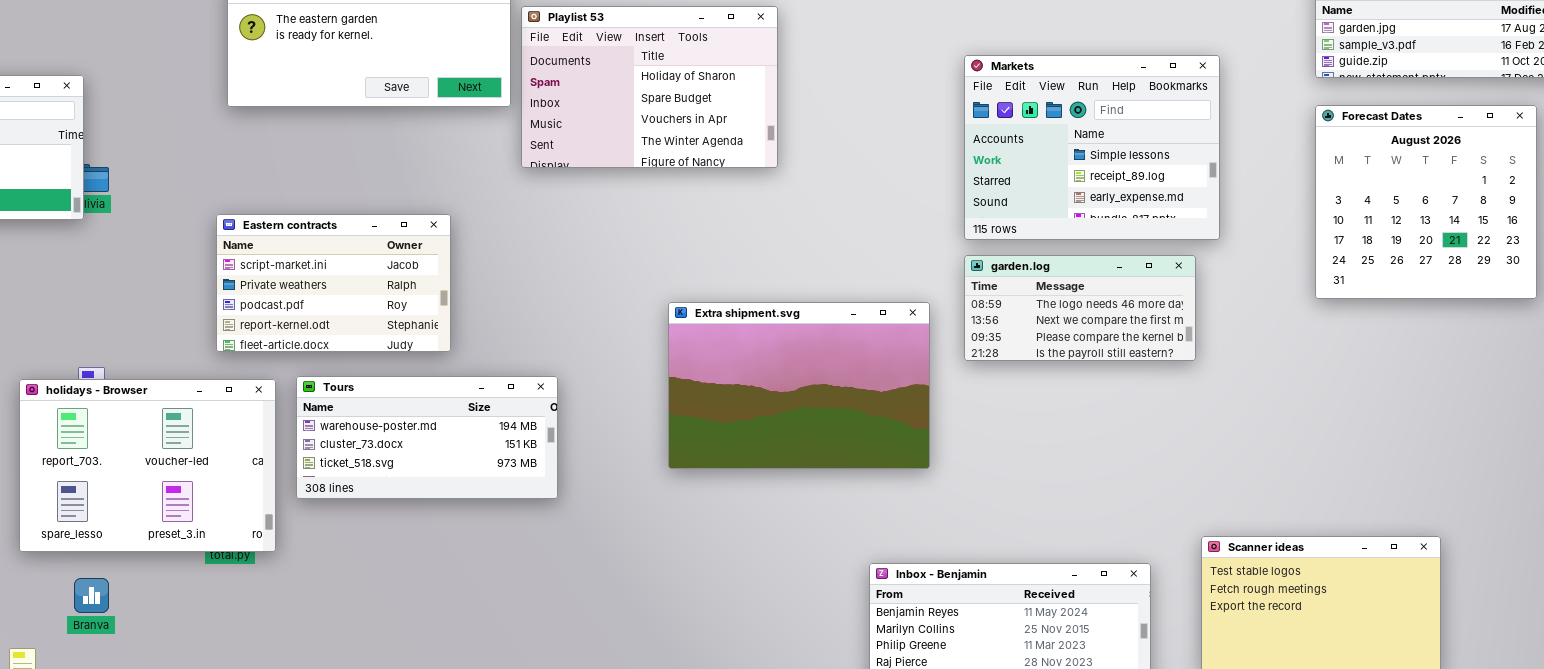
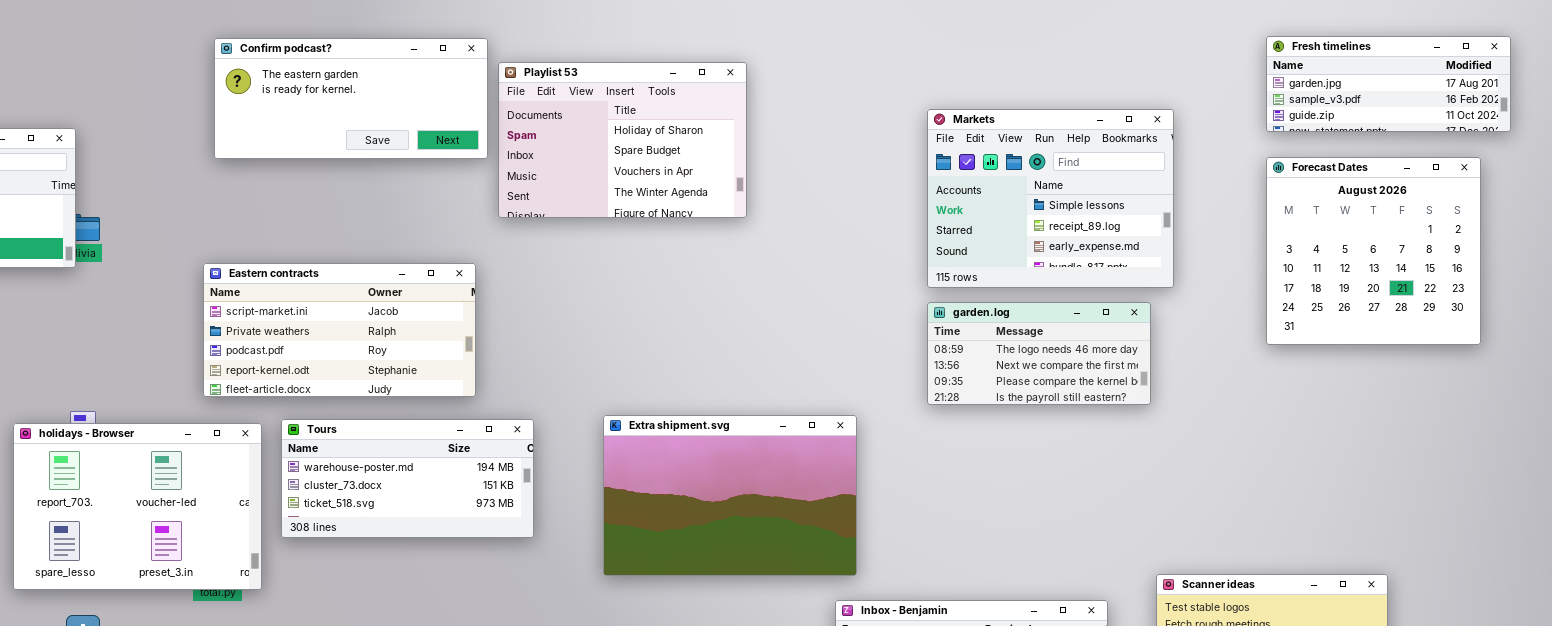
Eastern contracts: [216,214,451,352] -> [203,263,476,397], resized
Extra shipment.svg: [668,302,930,469] -> [603,415,857,576], moved

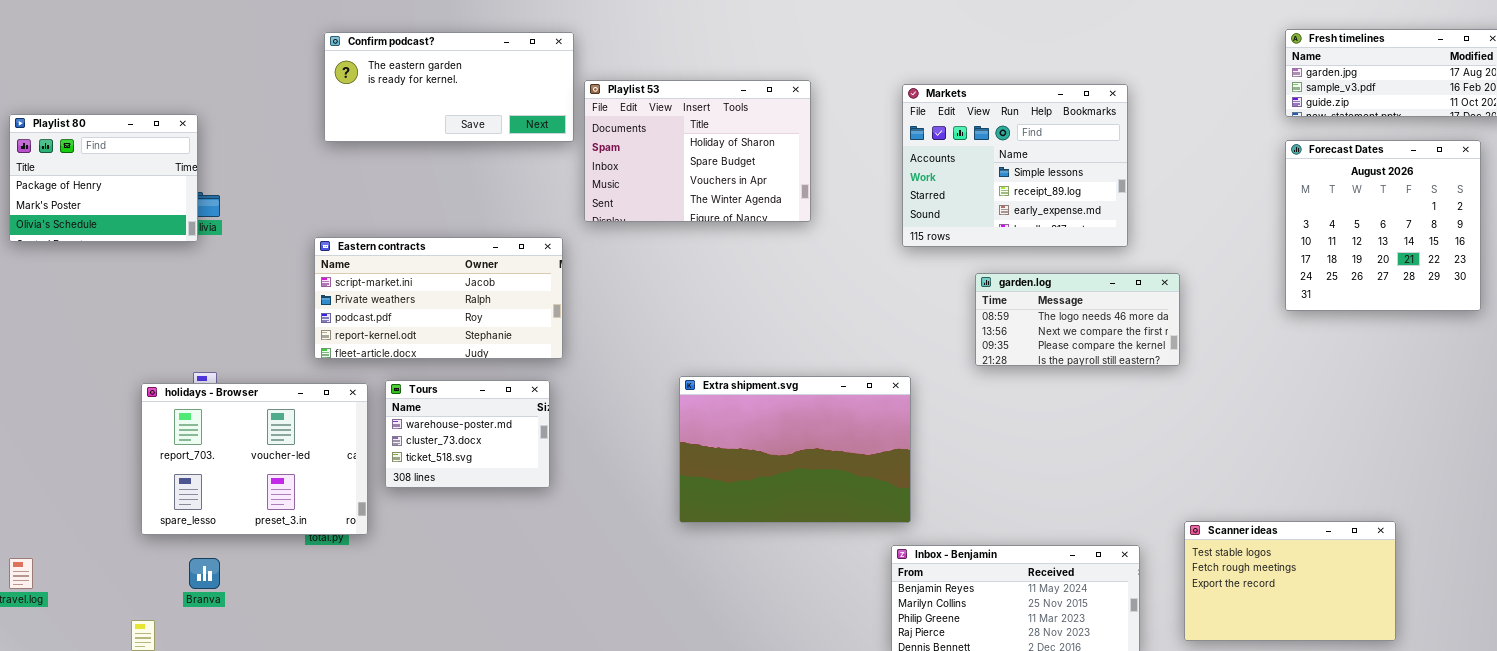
Playlist 53: [498,62,747,218] -> [584,80,811,222], moved
Markets: [927,109,1174,288] -> [902,84,1128,247], moved
Tours: [281,419,534,538] -> [385,380,550,488], resized

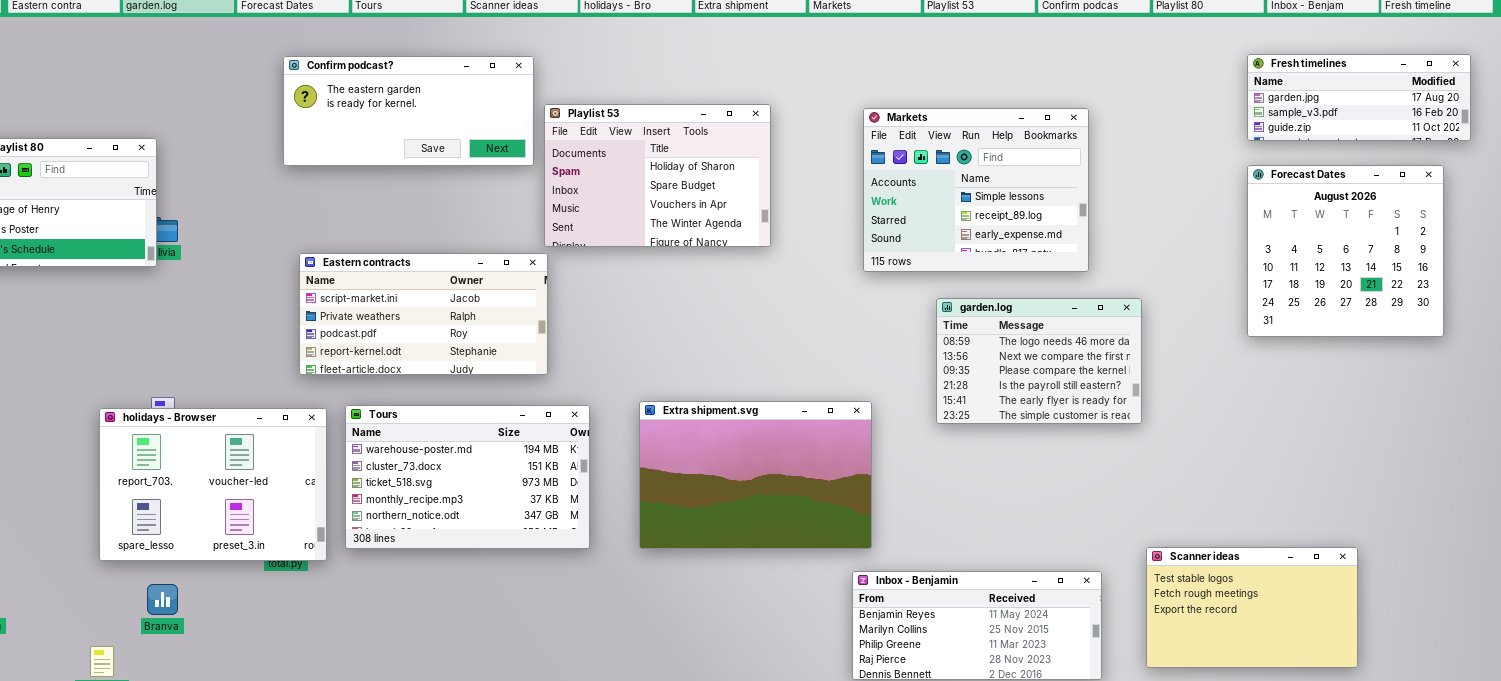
Eastern contracts: [314,237,563,359] -> [299,253,548,375], moved
garden.log: [975,273,1180,366] -> [936,298,1142,424], resized
Tours: [385,380,550,488] -> [345,405,590,549], resized

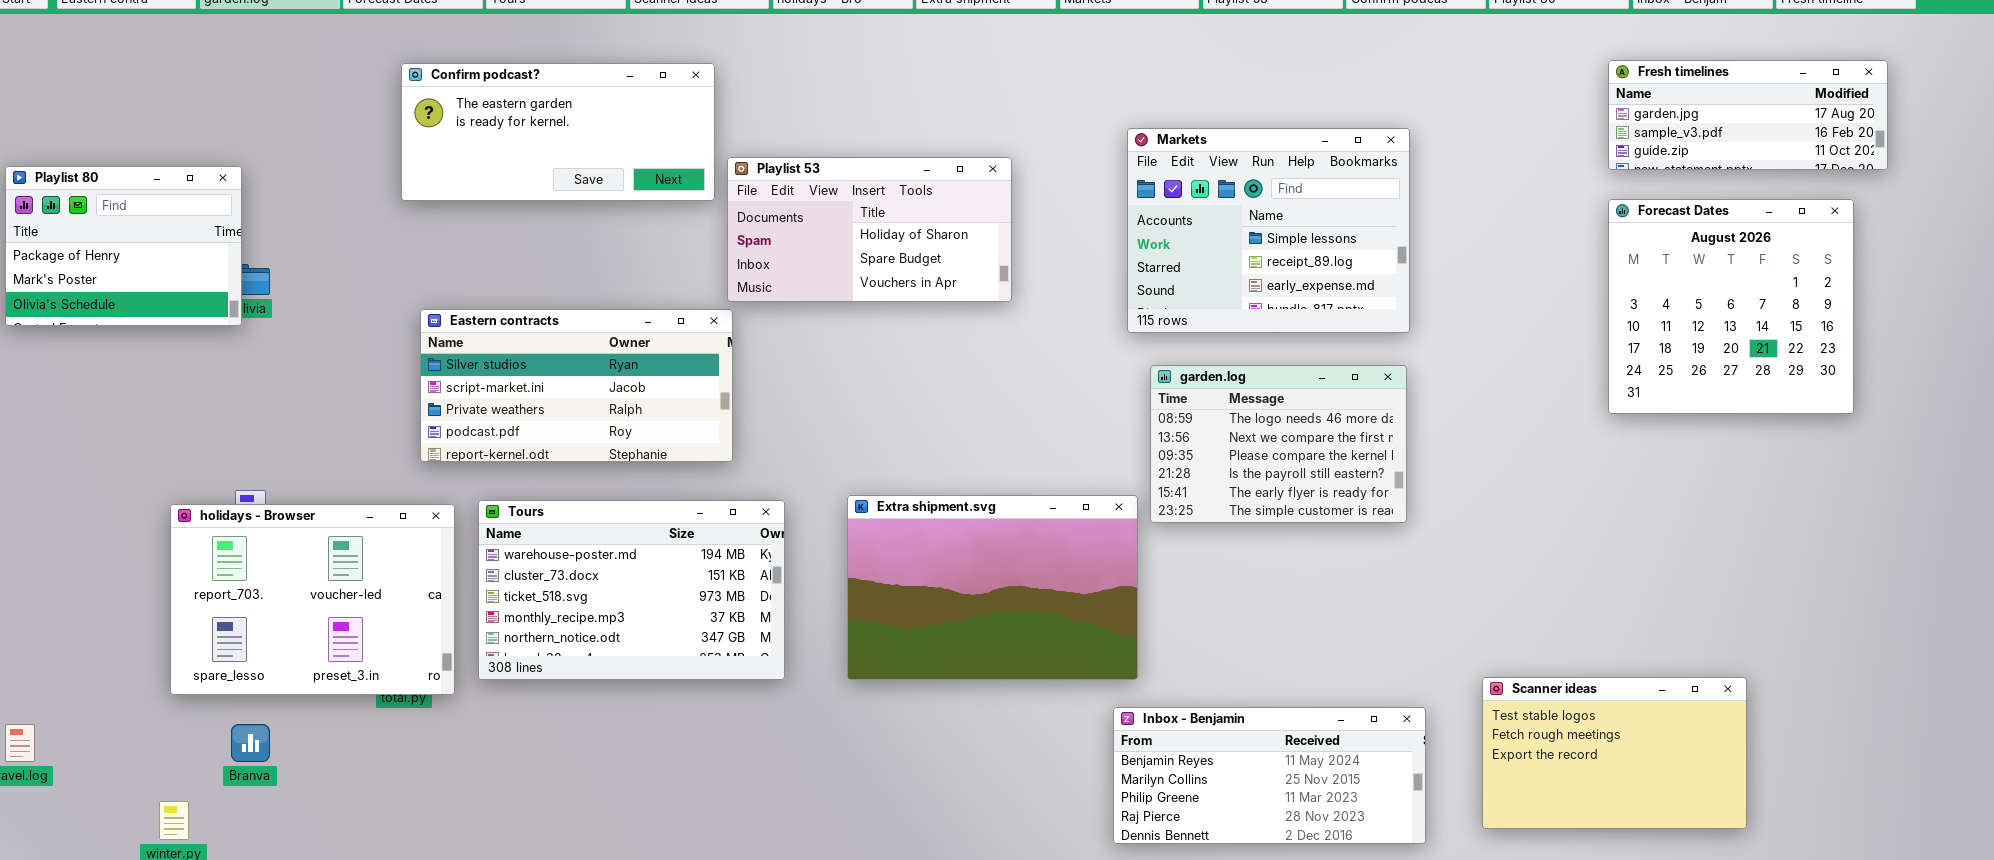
Playlist 53: [544,104,771,247] -> [727,157,1012,302], resized
Eastern contracts: [299,253,548,375] -> [420,309,733,462], scrolled up 1 row
garden.log: [936,298,1142,424] -> [1150,365,1407,523], moved

